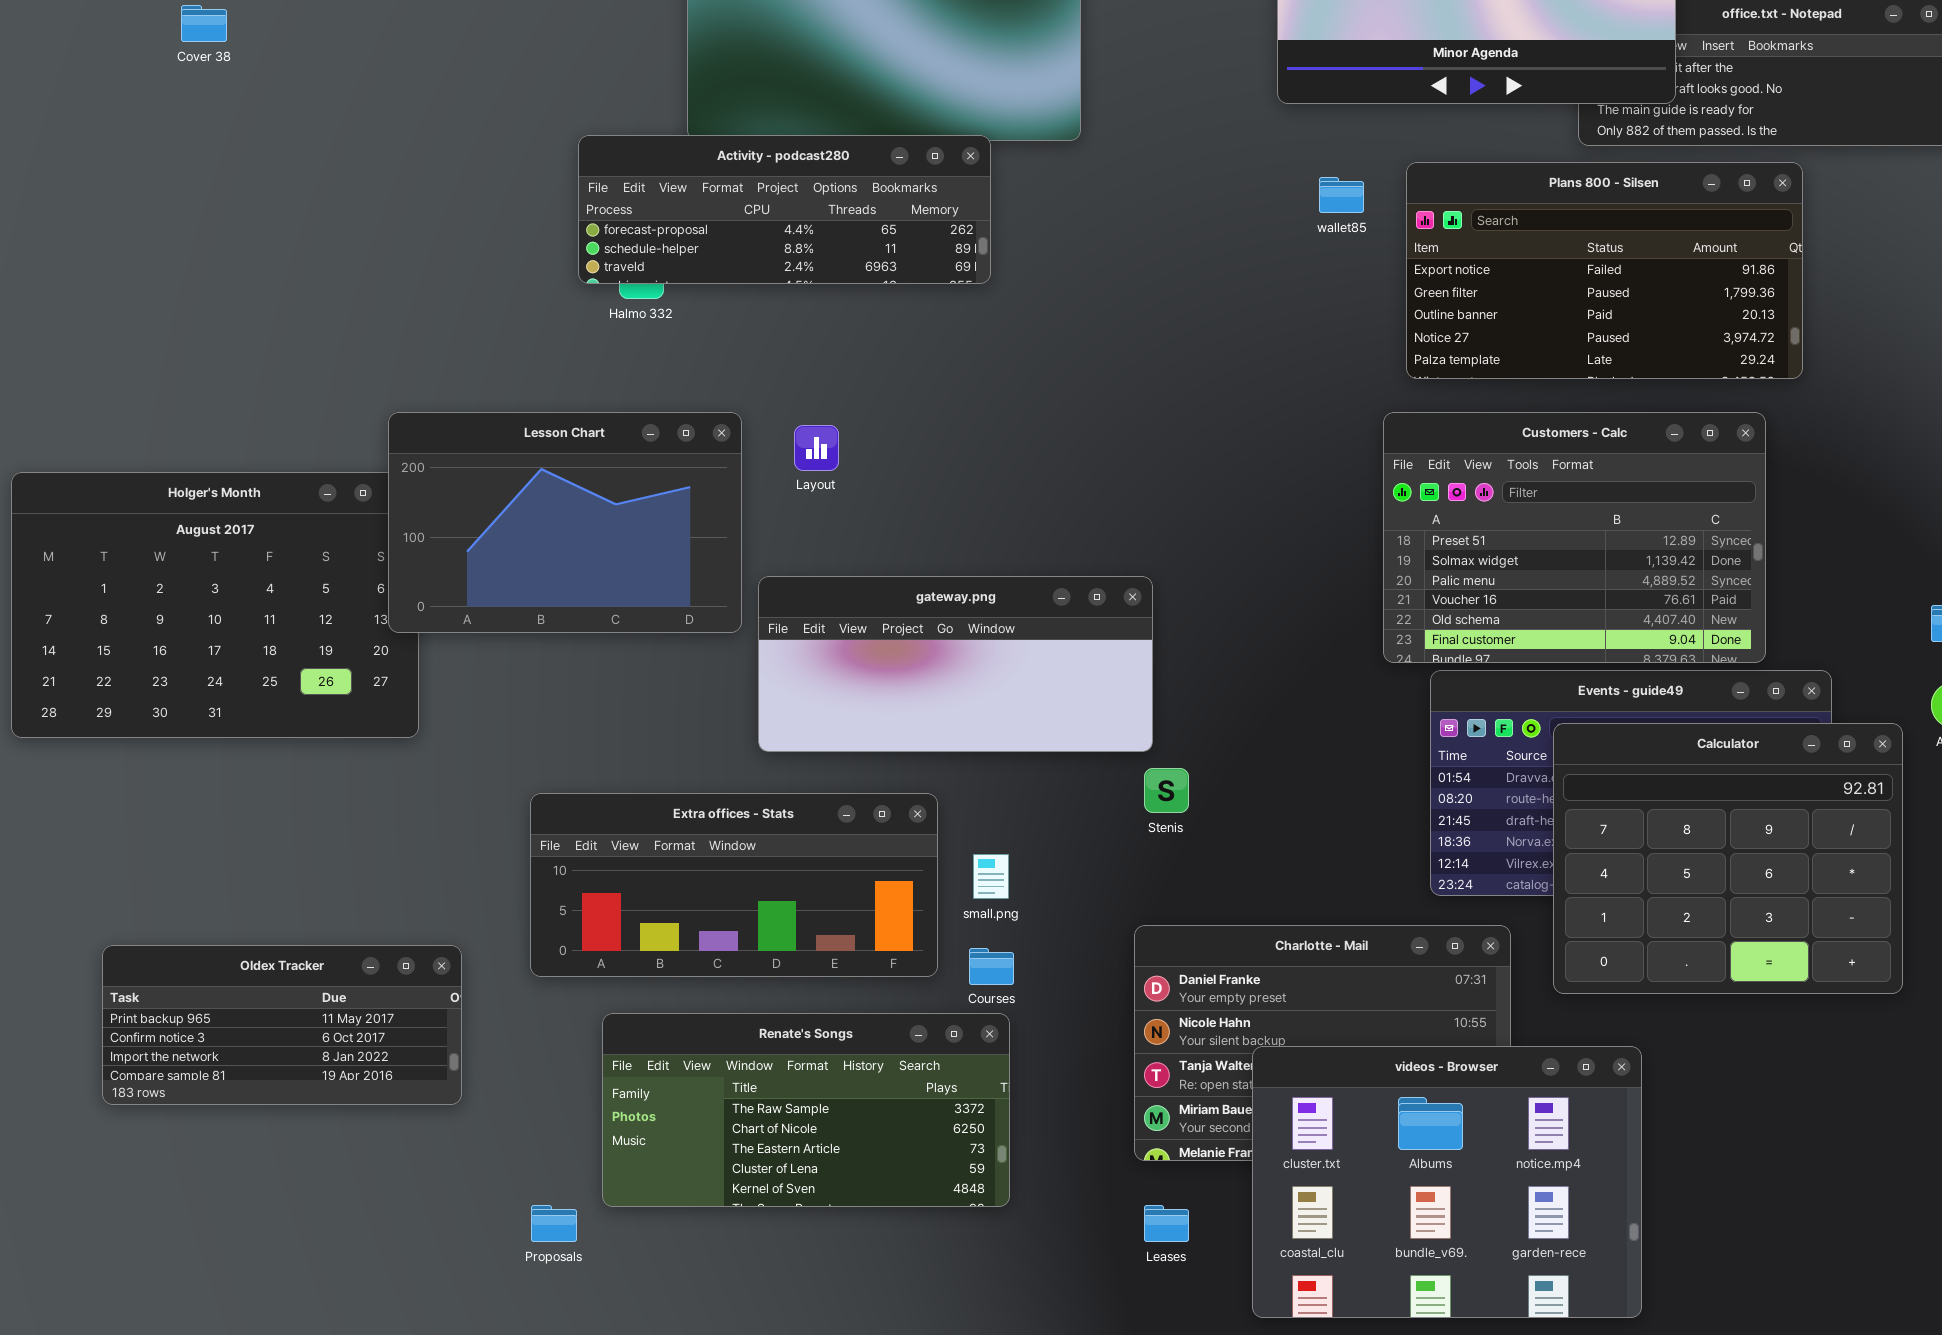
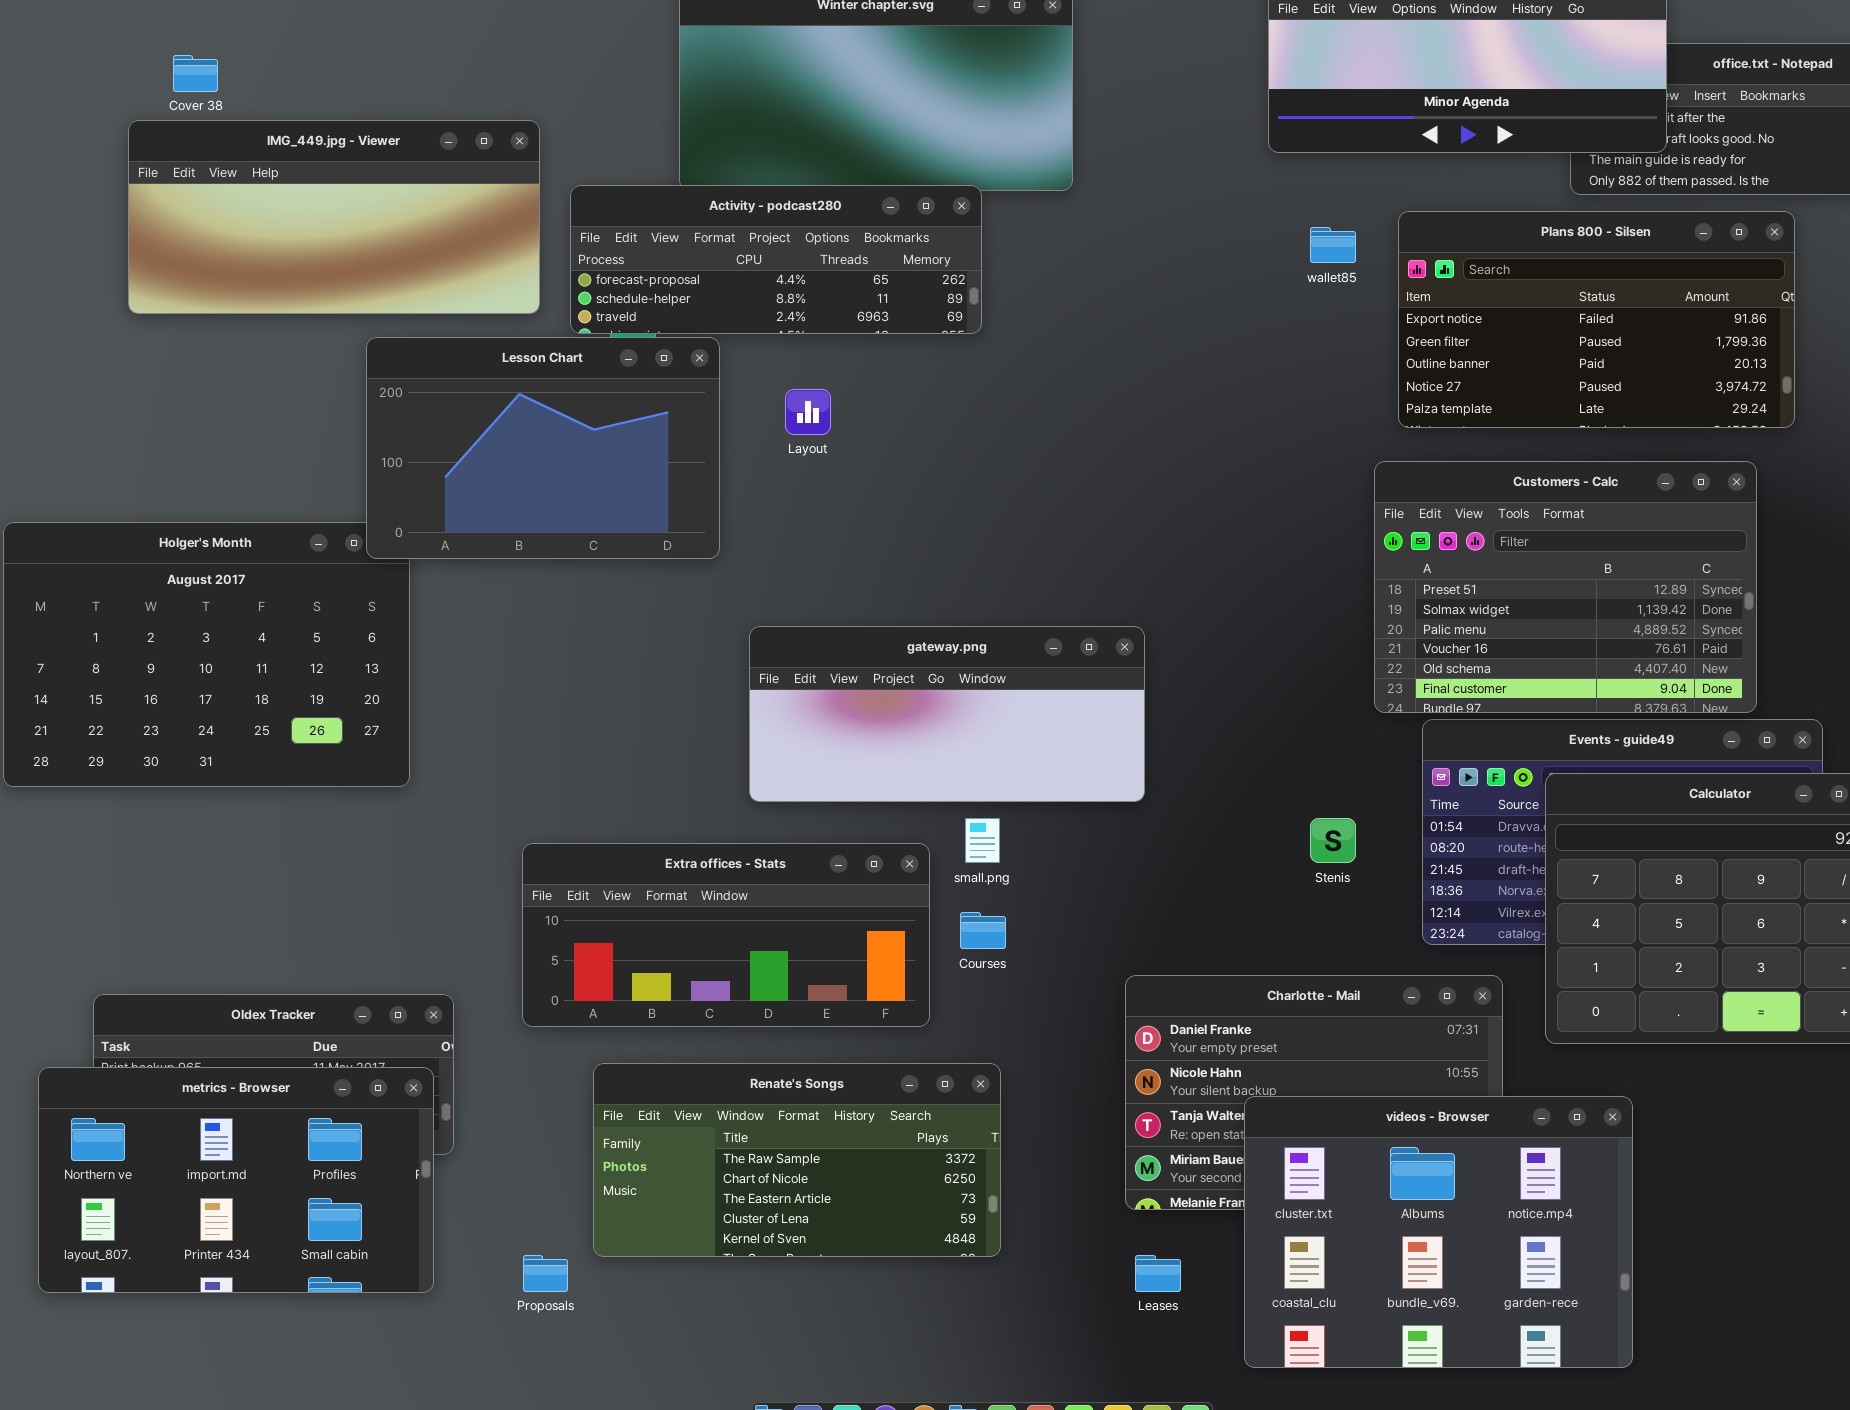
IMG_449.jpg - Viewer: none -> [128,120,540,314], opened
Lesson Chart: [388,412,742,633] -> [366,337,720,559], moved
Layout: [794,425,839,471] -> [785,389,831,435], moved
Stenis: [1144,768,1189,813] -> [1310,818,1356,863], moved
small.png: [973,854,1009,899] -> [965,818,1000,863], moved
Courses: [969,948,1014,985] -> [960,912,1006,949], moved
metrics - Browser: none -> [38,1067,434,1293], opened

